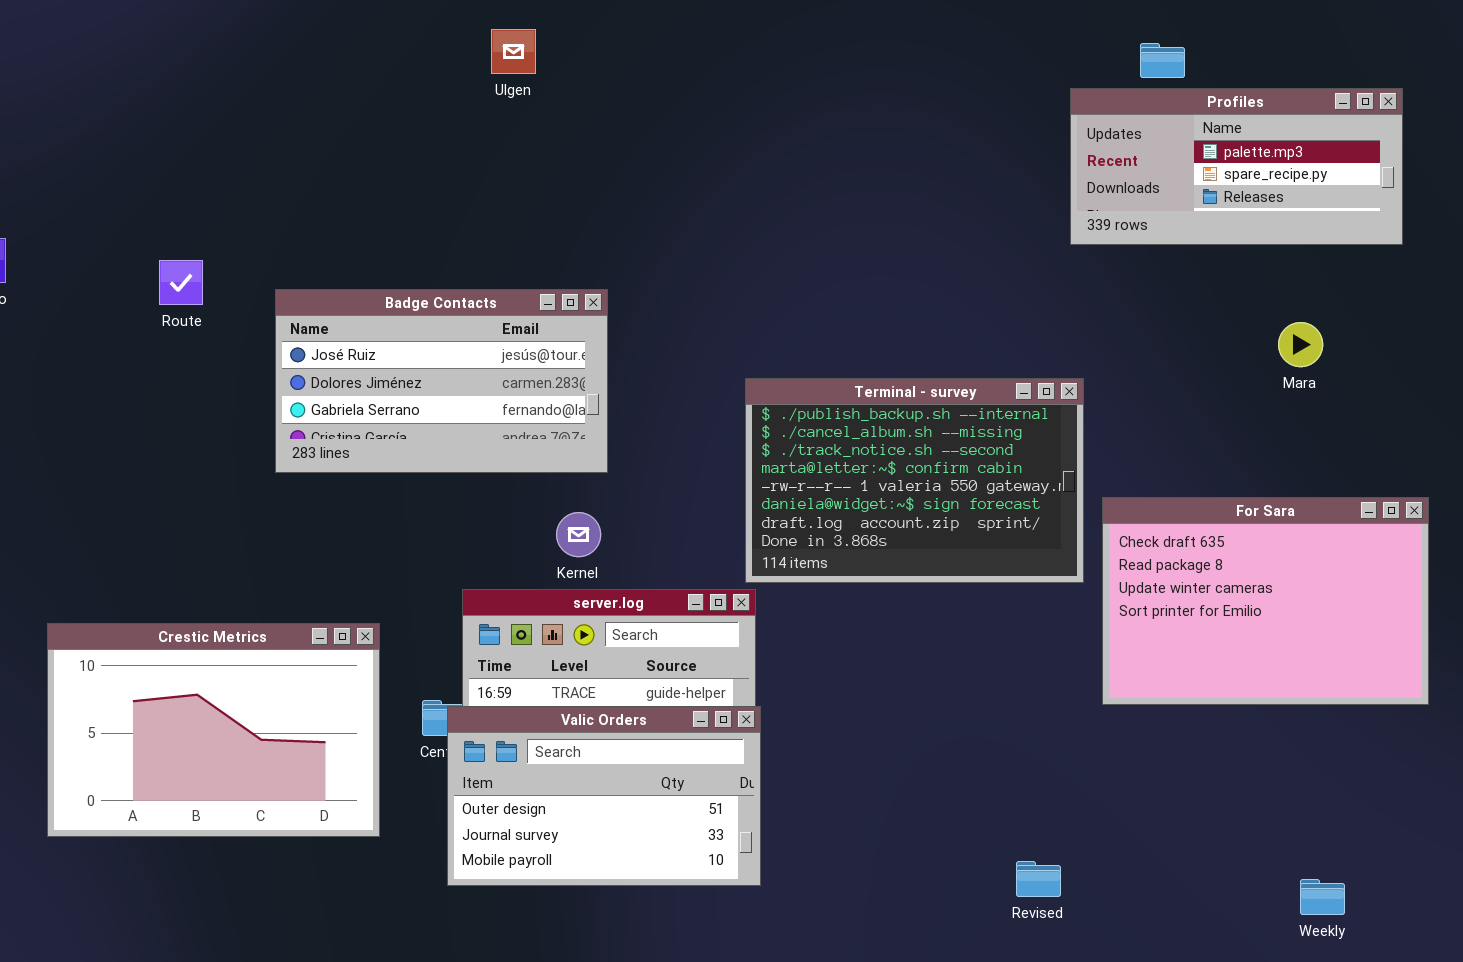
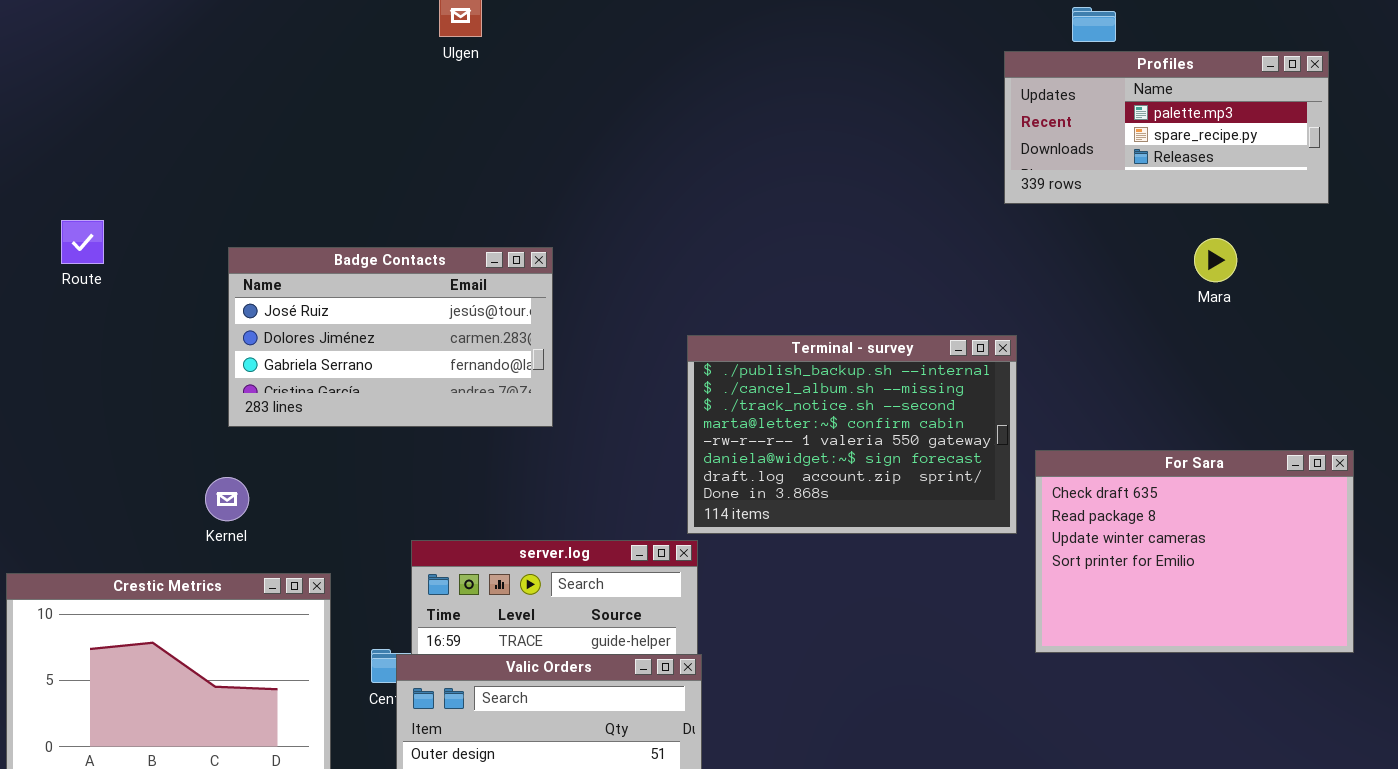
Route: [159,260,203,305] -> [61,220,104,264], moved
Mara: [1278,322,1323,367] -> [1194,238,1237,282], moved
Kernel: [556,512,601,557] -> [205,477,249,521], moved

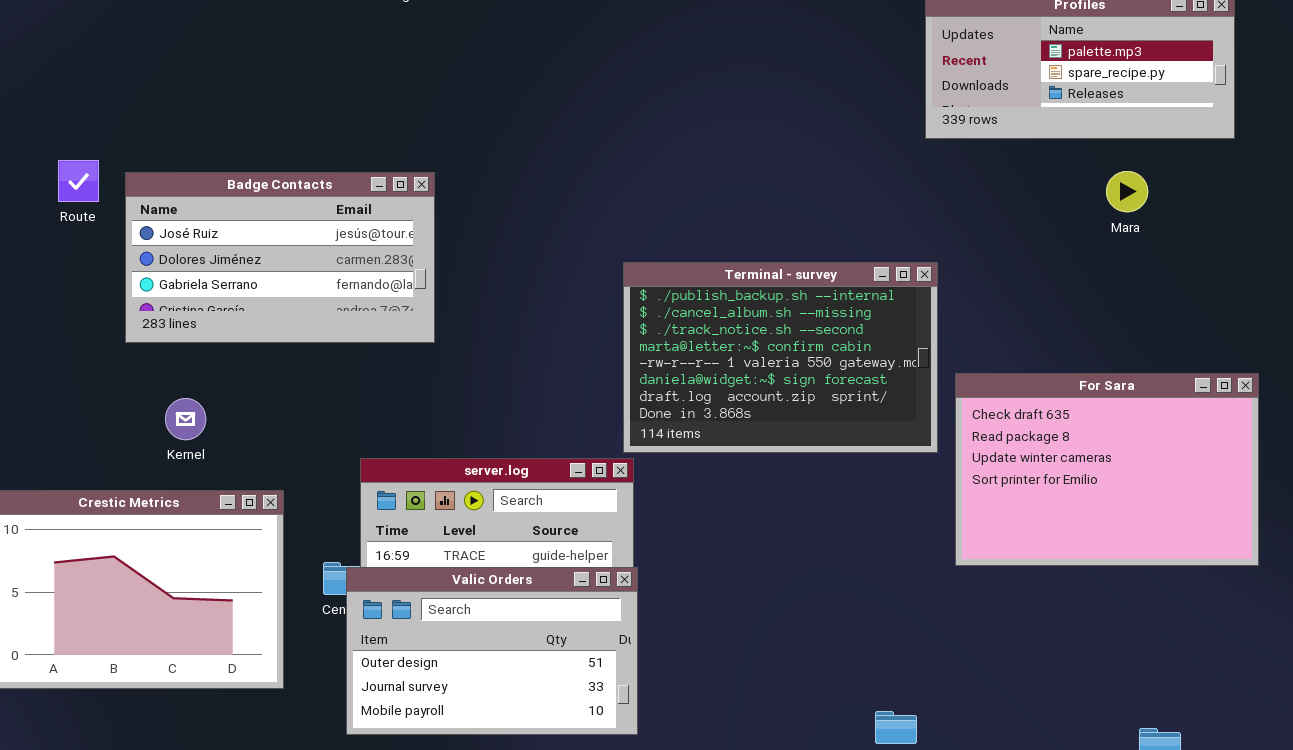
Route: [61,220,104,264] -> [58,160,99,202], moved
Badge Contacts: [228,247,553,427] -> [125,172,435,343], moved

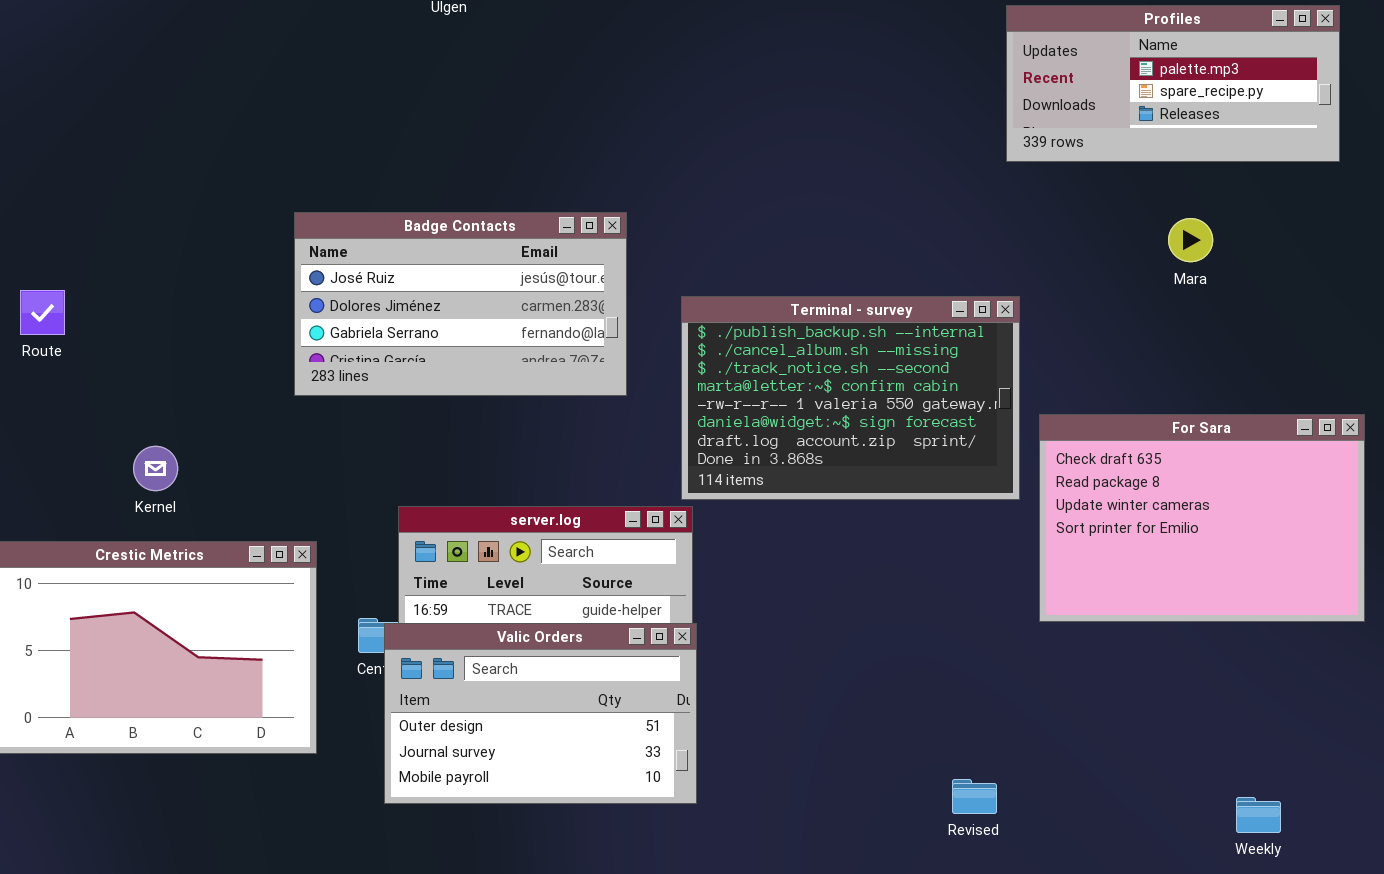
Route: [58,160,99,202] -> [20,290,65,335], moved
Mara: [1106,171,1148,212] -> [1168,218,1213,262], moved
Badge Contacts: [125,172,435,343] -> [294,212,627,396], moved
Kernel: [165,398,206,440] -> [133,446,178,491], moved

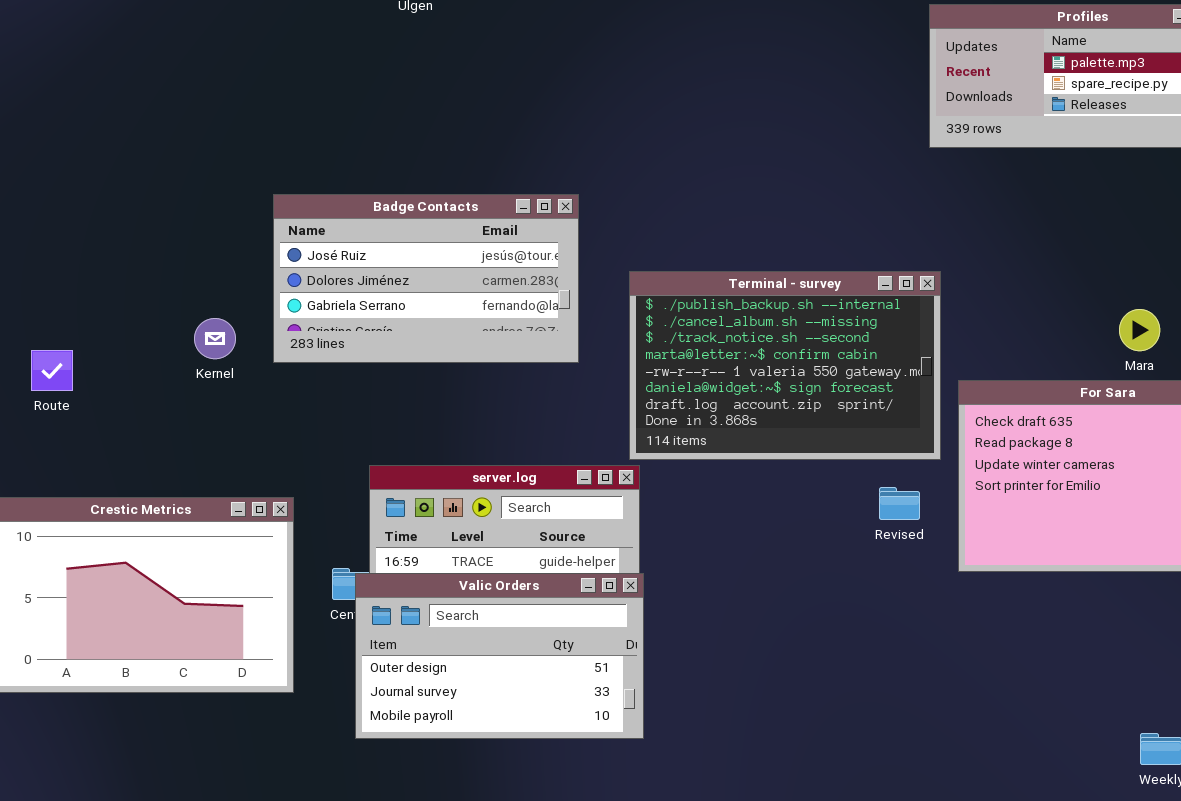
Mara: [1168,218,1213,262] -> [1119,309,1160,351], moved
Route: [20,290,65,335] -> [31,350,73,391], moved
Kernel: [133,446,178,491] -> [194,318,236,359], moved
Revised: [952,779,997,814] -> [879,487,920,520], moved

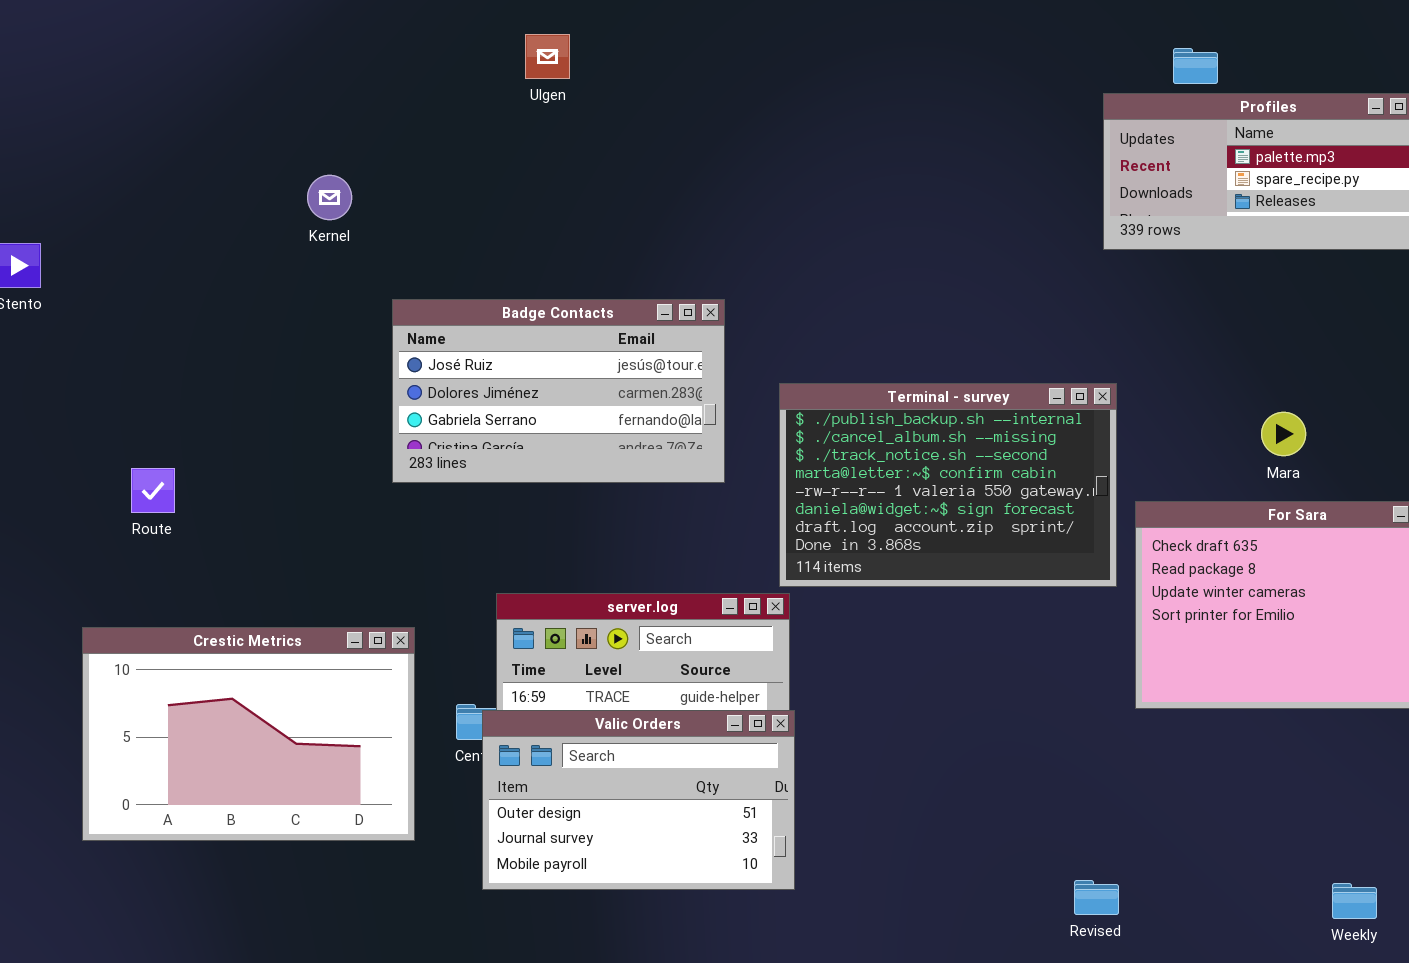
Mara: [1119,309,1160,351] -> [1261,412,1306,456], moved
Kernel: [194,318,236,359] -> [307,175,352,220], moved
Revised: [879,487,920,520] -> [1074,880,1119,915], moved

